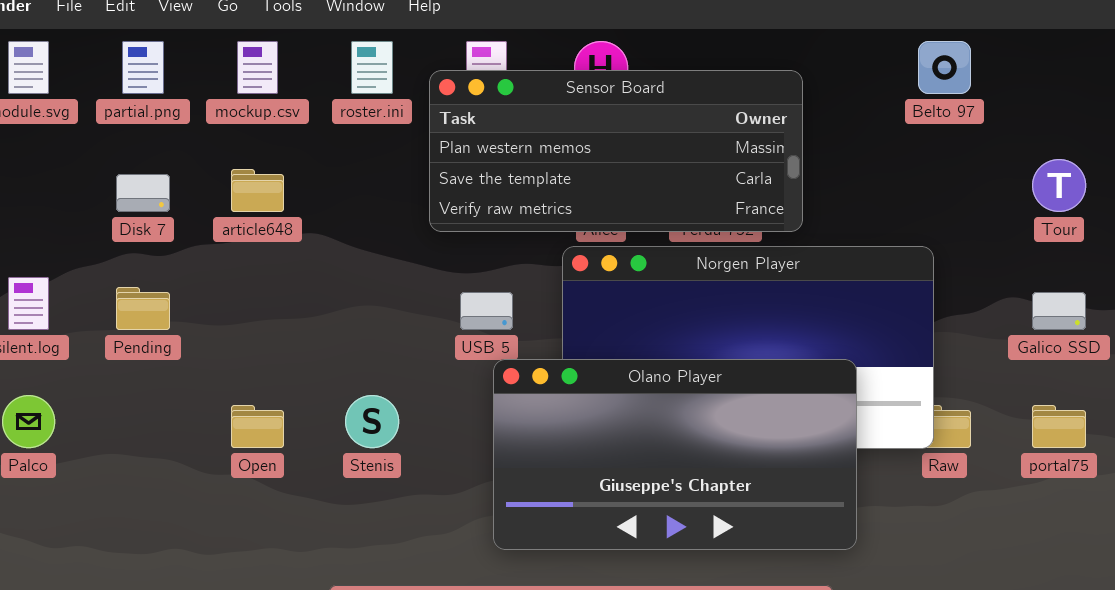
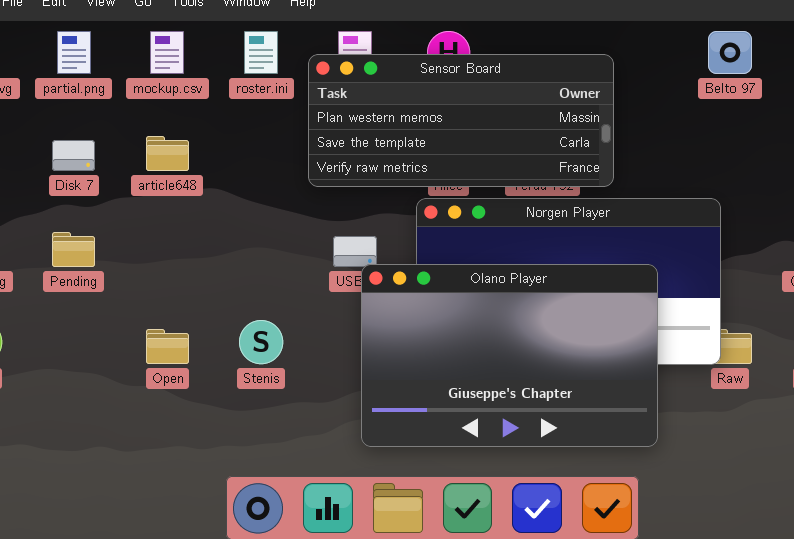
Olano Player: [493,359,857,550] -> [361,264,658,447], resized

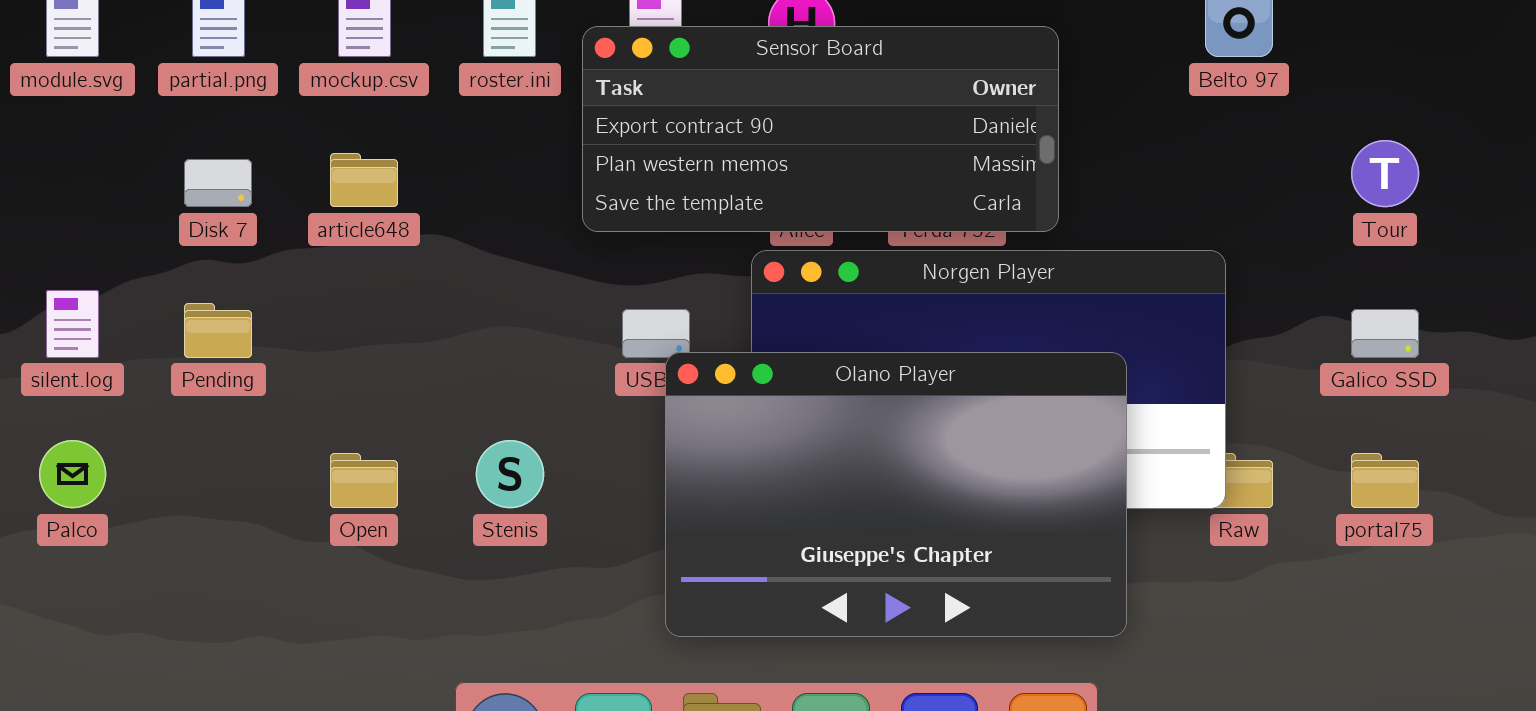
Sensor Board: [308,54,614,187] -> [582,26,1059,232], scrolled up 1 row

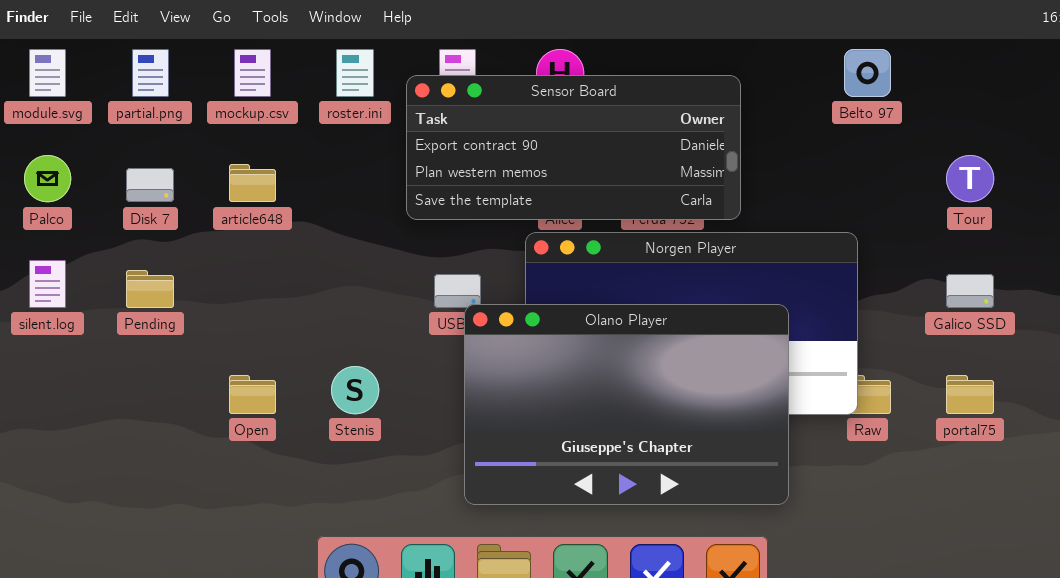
Palco: [39,440,106,508] -> [24,155,71,202], moved

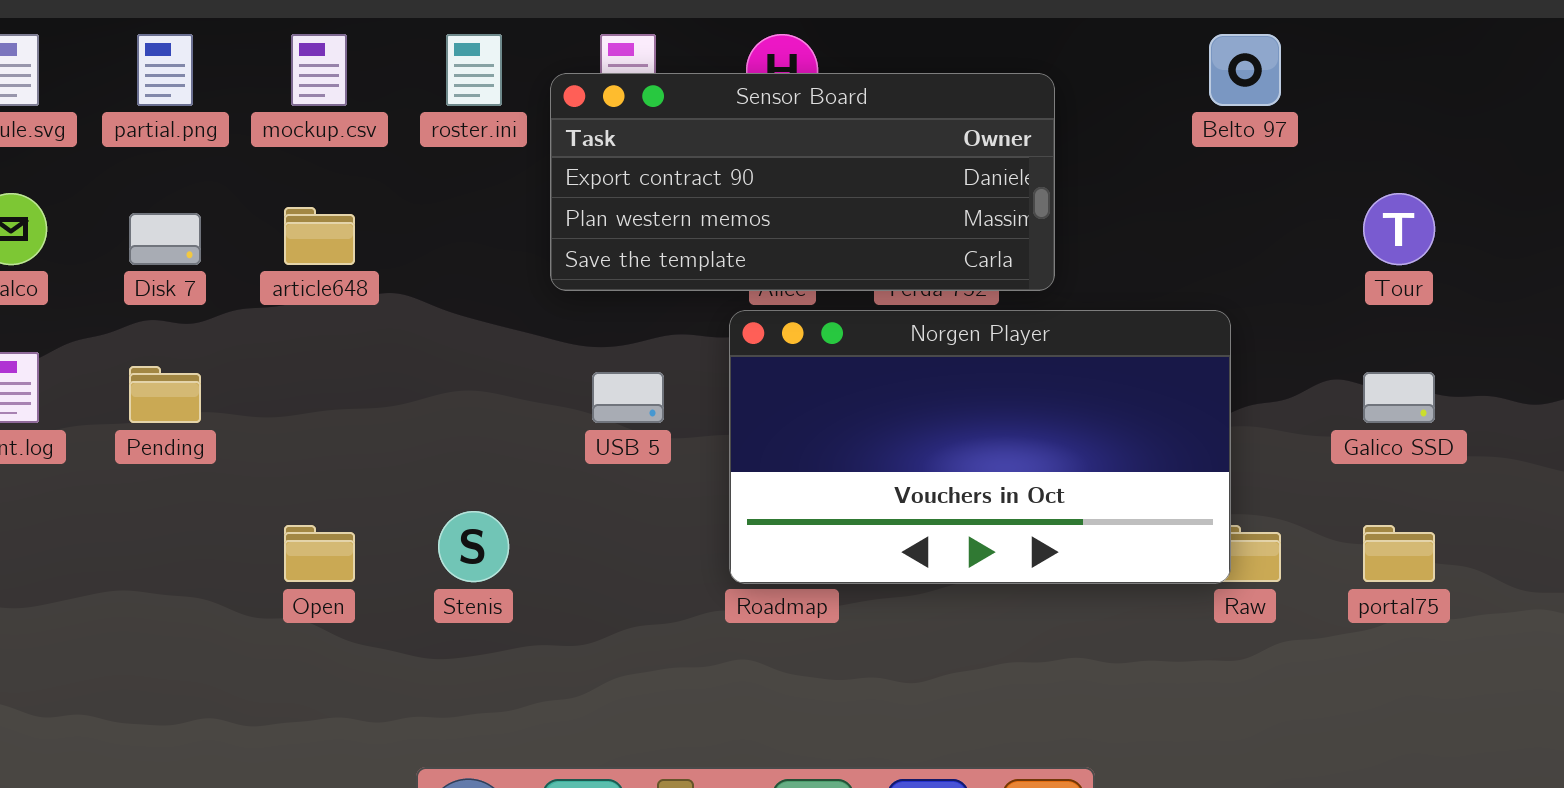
Olano Player: [464,304,789,505] -> none, closed

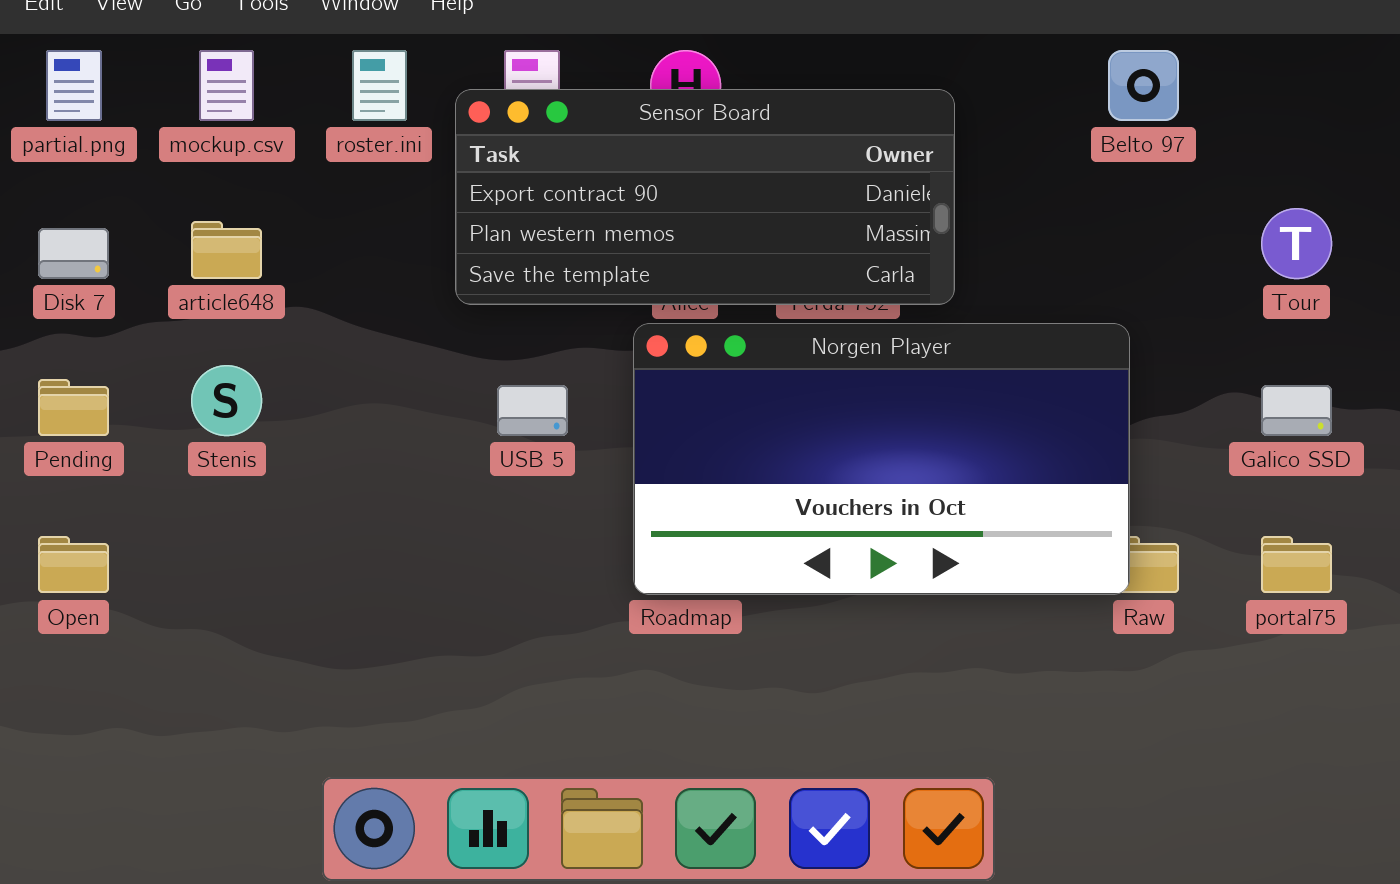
Stenis: [438,511,509,582] -> [191,365,262,436], moved
Open: [284,525,355,582] -> [38,536,109,593], moved

